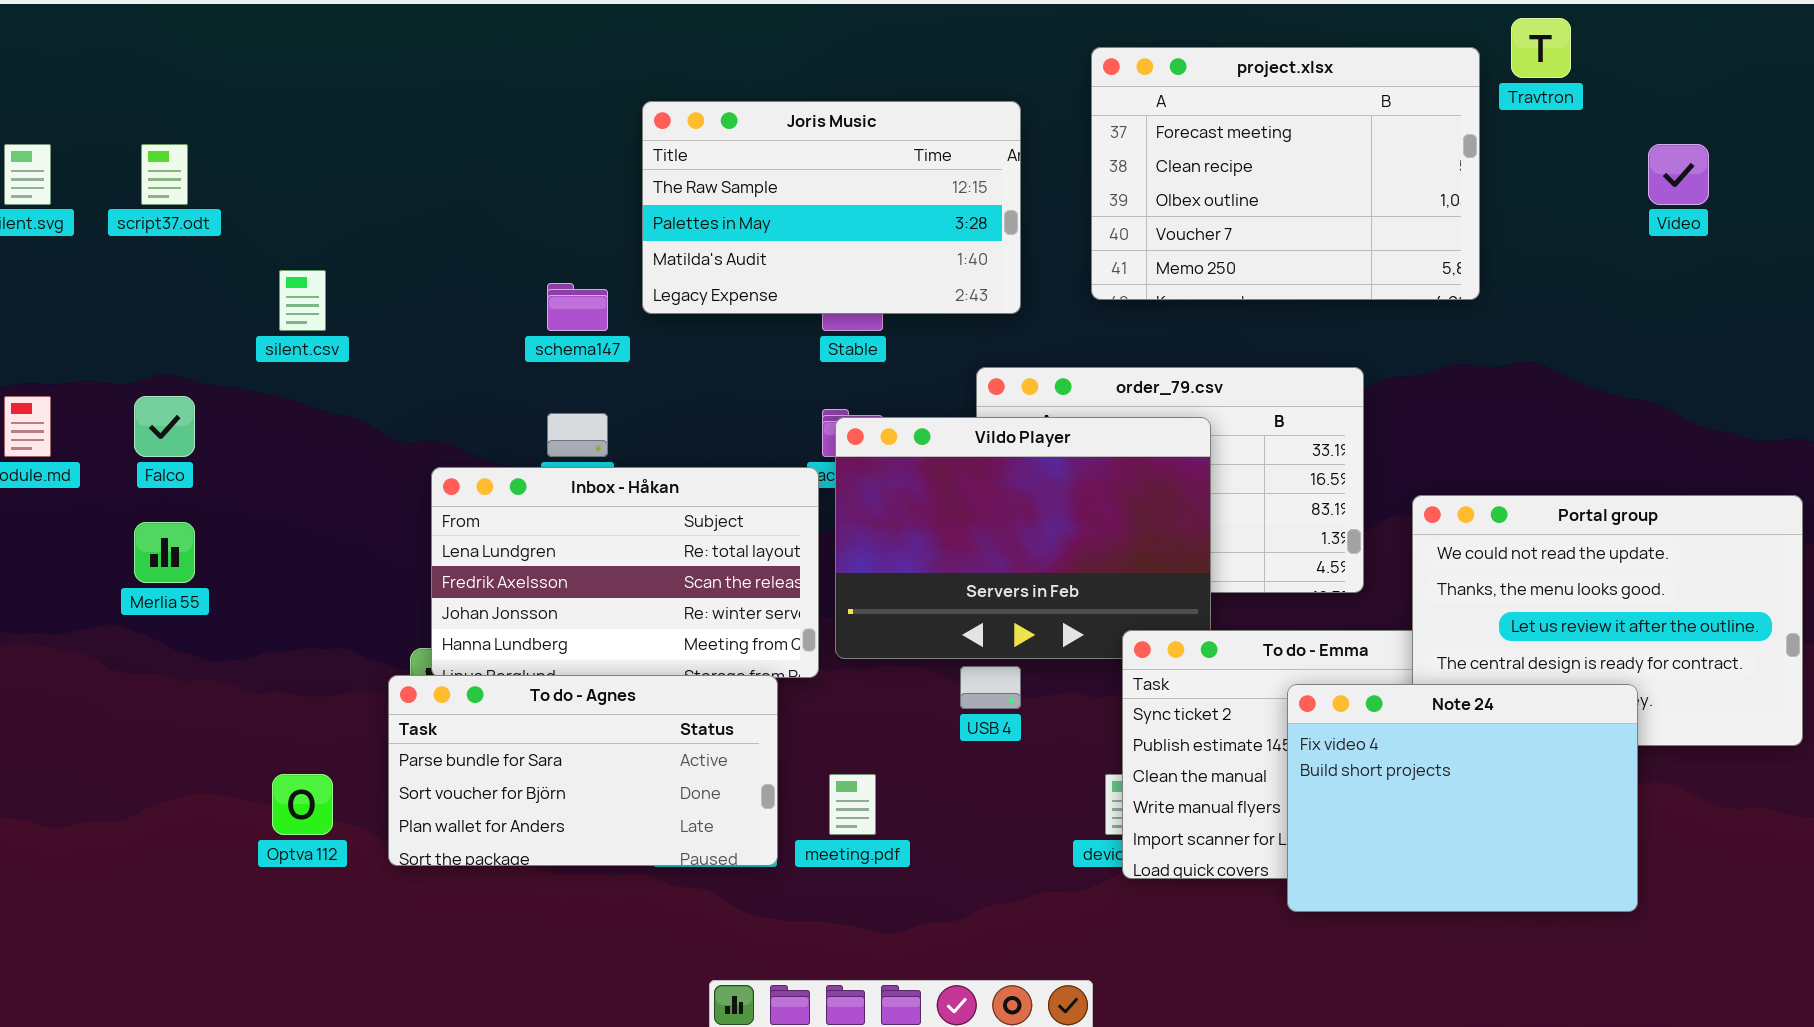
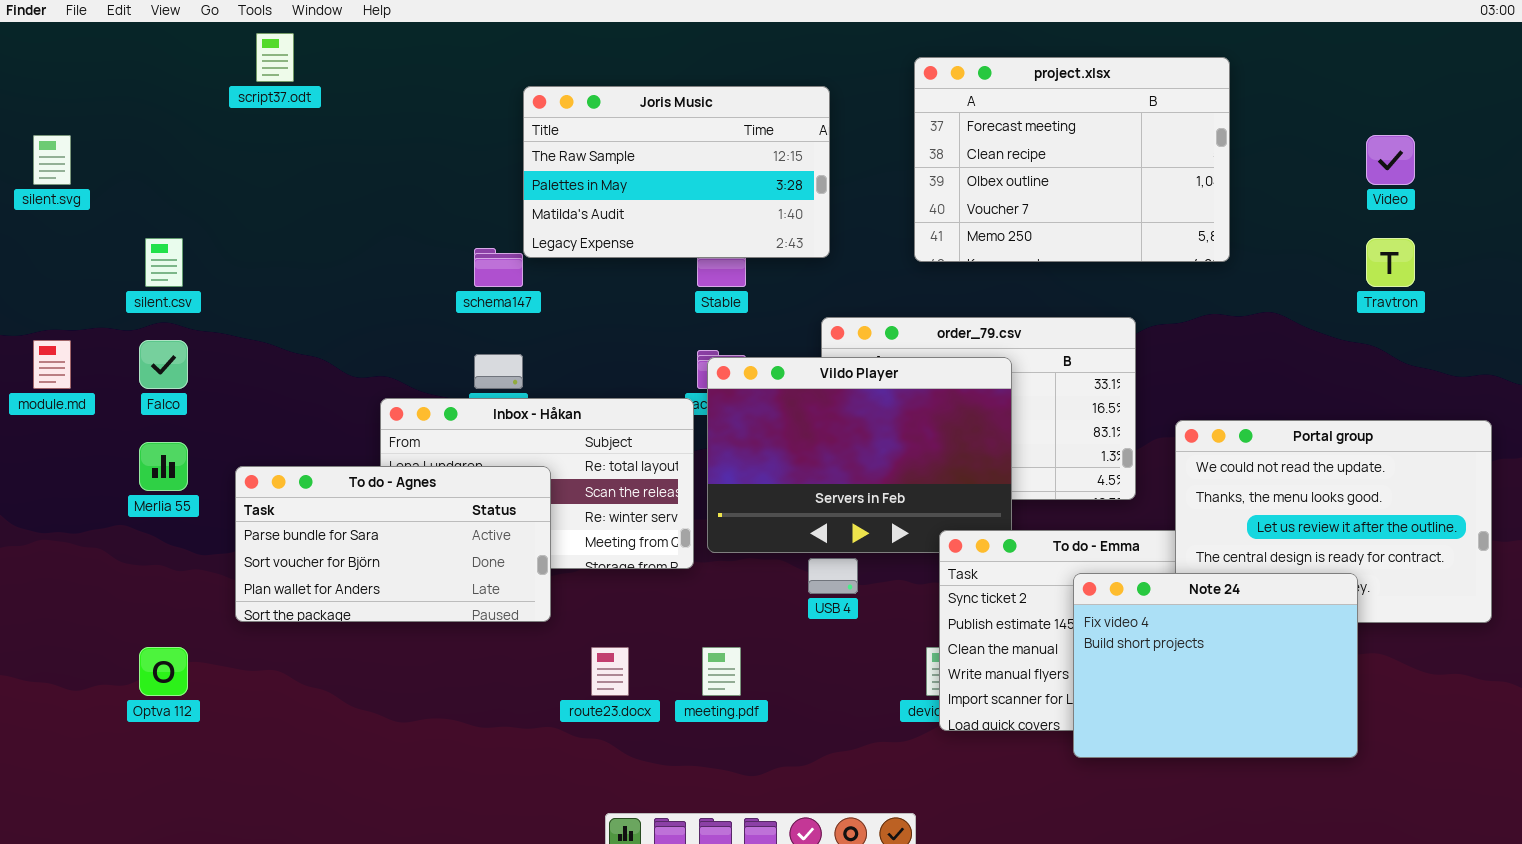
Travtron: [1511,18,1571,78] -> [1366,238,1415,287], moved
Joris Music: [642,101,1021,314] -> [523,86,830,258], moved
script37.odt: [141,144,188,205] -> [256,33,294,82], moved
silent.csv: [279,270,326,331] -> [145,238,183,287], moved
To do - Agnes: [388,675,778,866] -> [235,466,551,622], moved
Optva 112: [272,774,333,835] -> [139,647,188,696], moved

